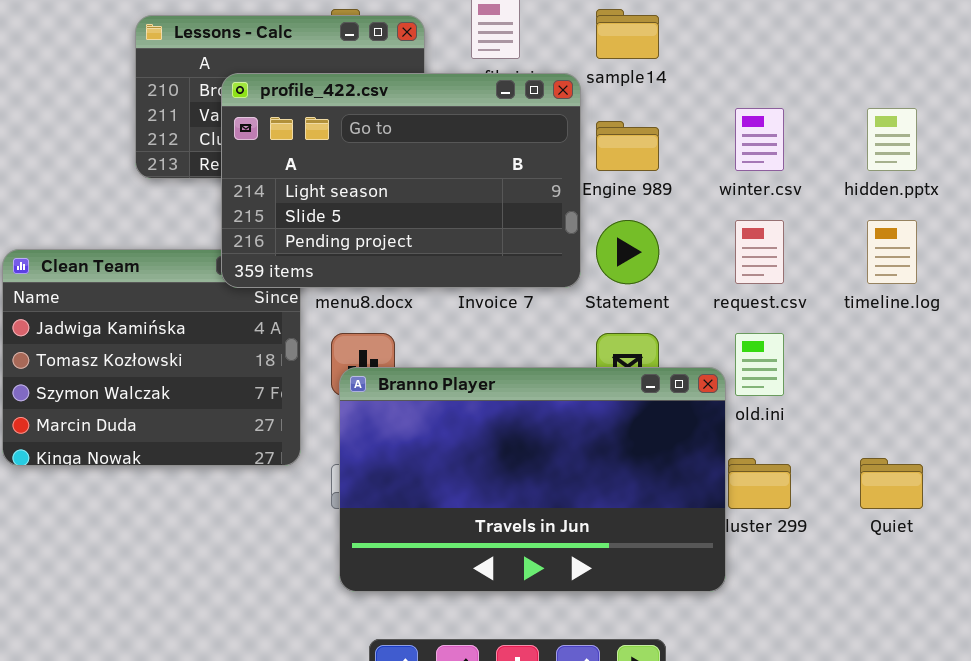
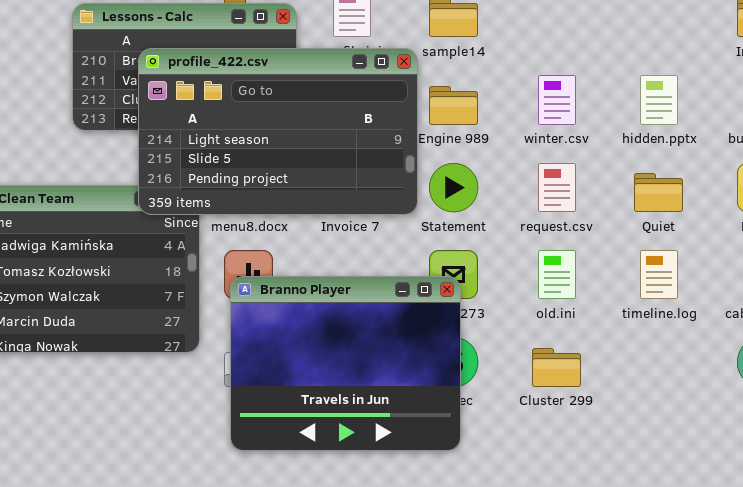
timeline.log: [867,220,917,284] -> [640,250,678,299], moved
Branno Player: [339,367,726,592] -> [230,276,461,451], resized
Quiet: [860,458,923,509] -> [634,173,683,212], moved

